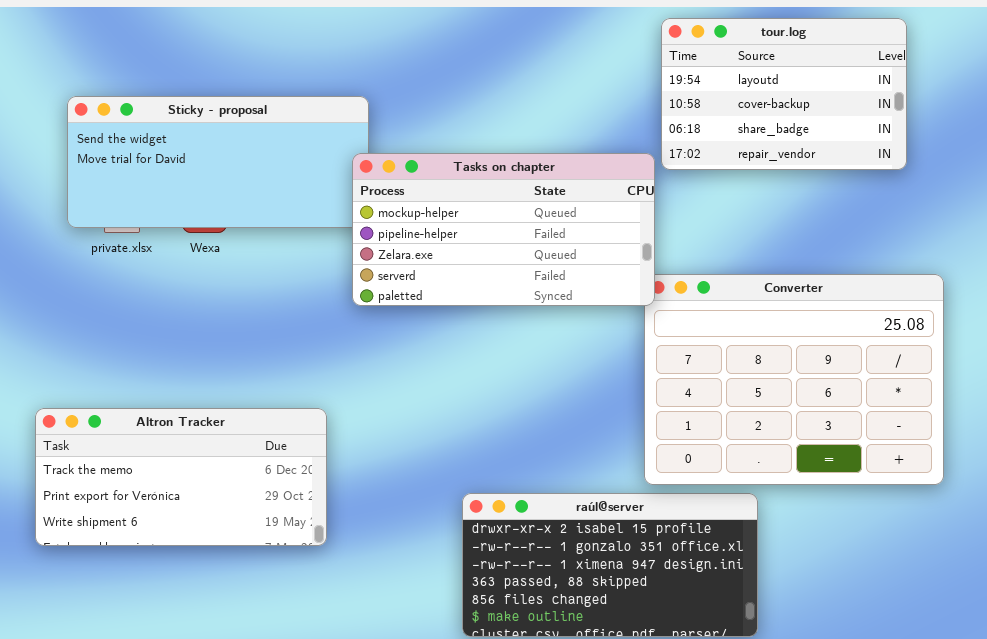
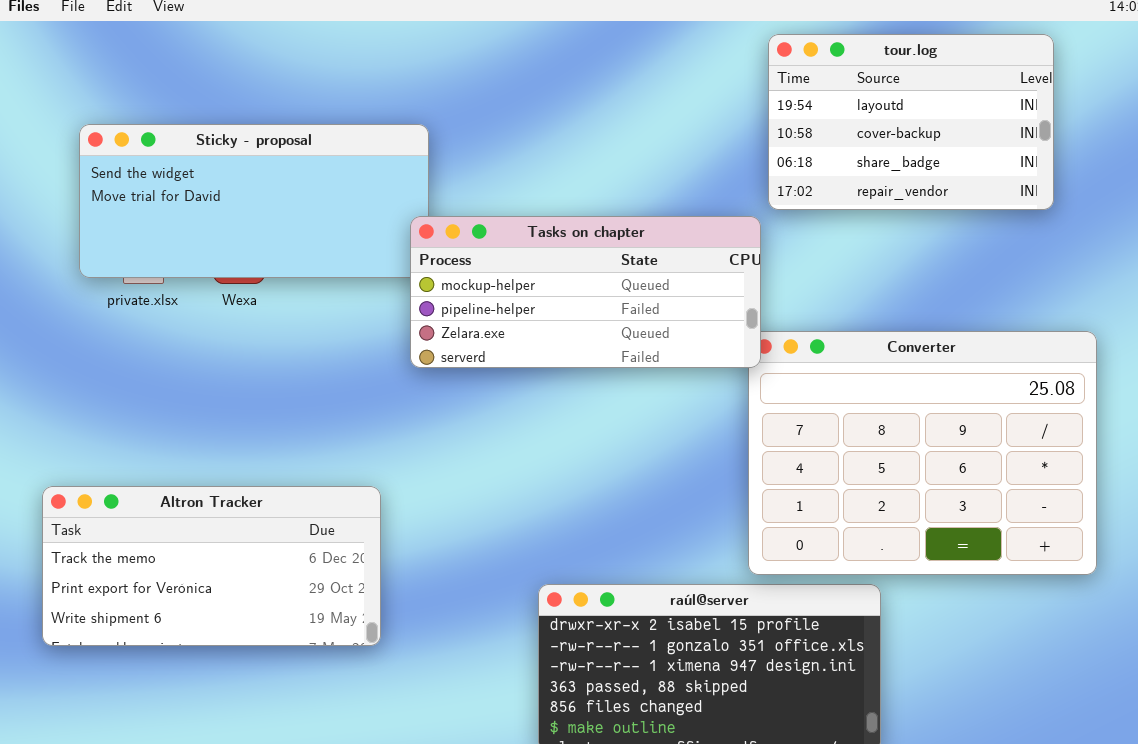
Tasks on chapter: [352,153,655,306] -> [410,216,761,368], resized

